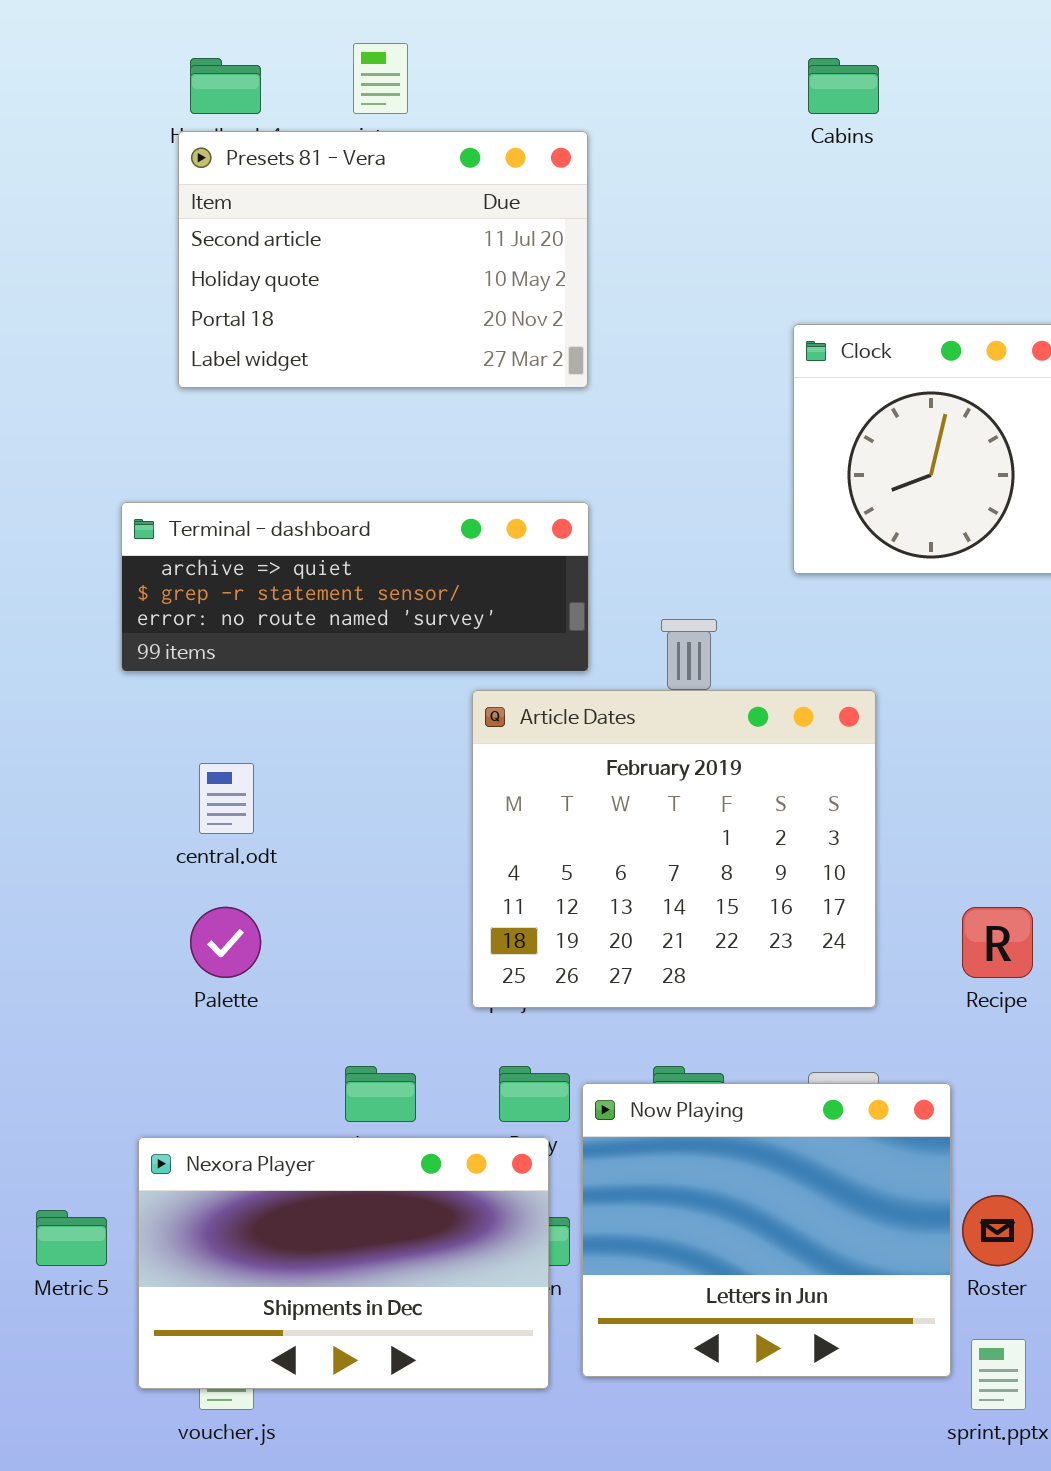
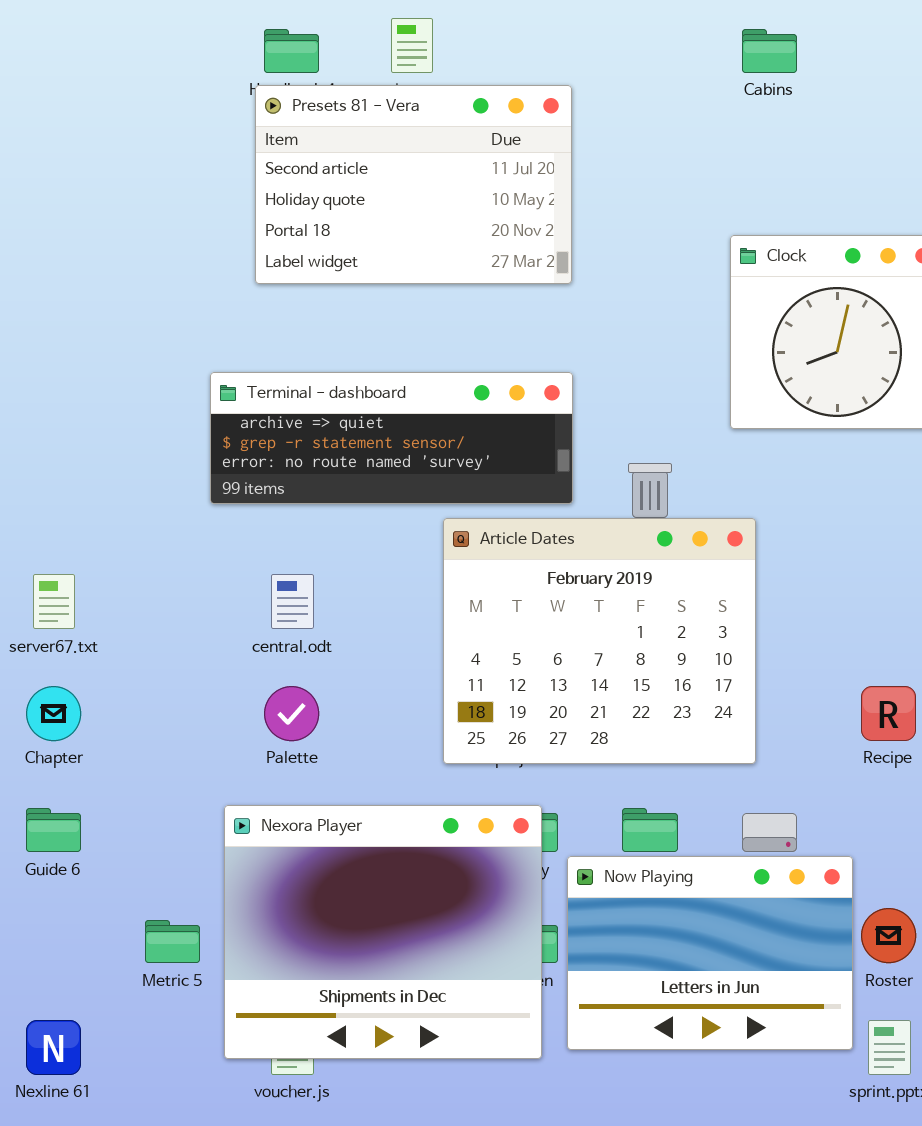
Article Dates: [472,690,876,1008] -> [443,518,756,764], moved
Now Playing: [582,1083,951,1377] -> [567,856,853,1050], resized
Nexora Player: [138,1137,549,1389] -> [224,805,542,1059], resized

